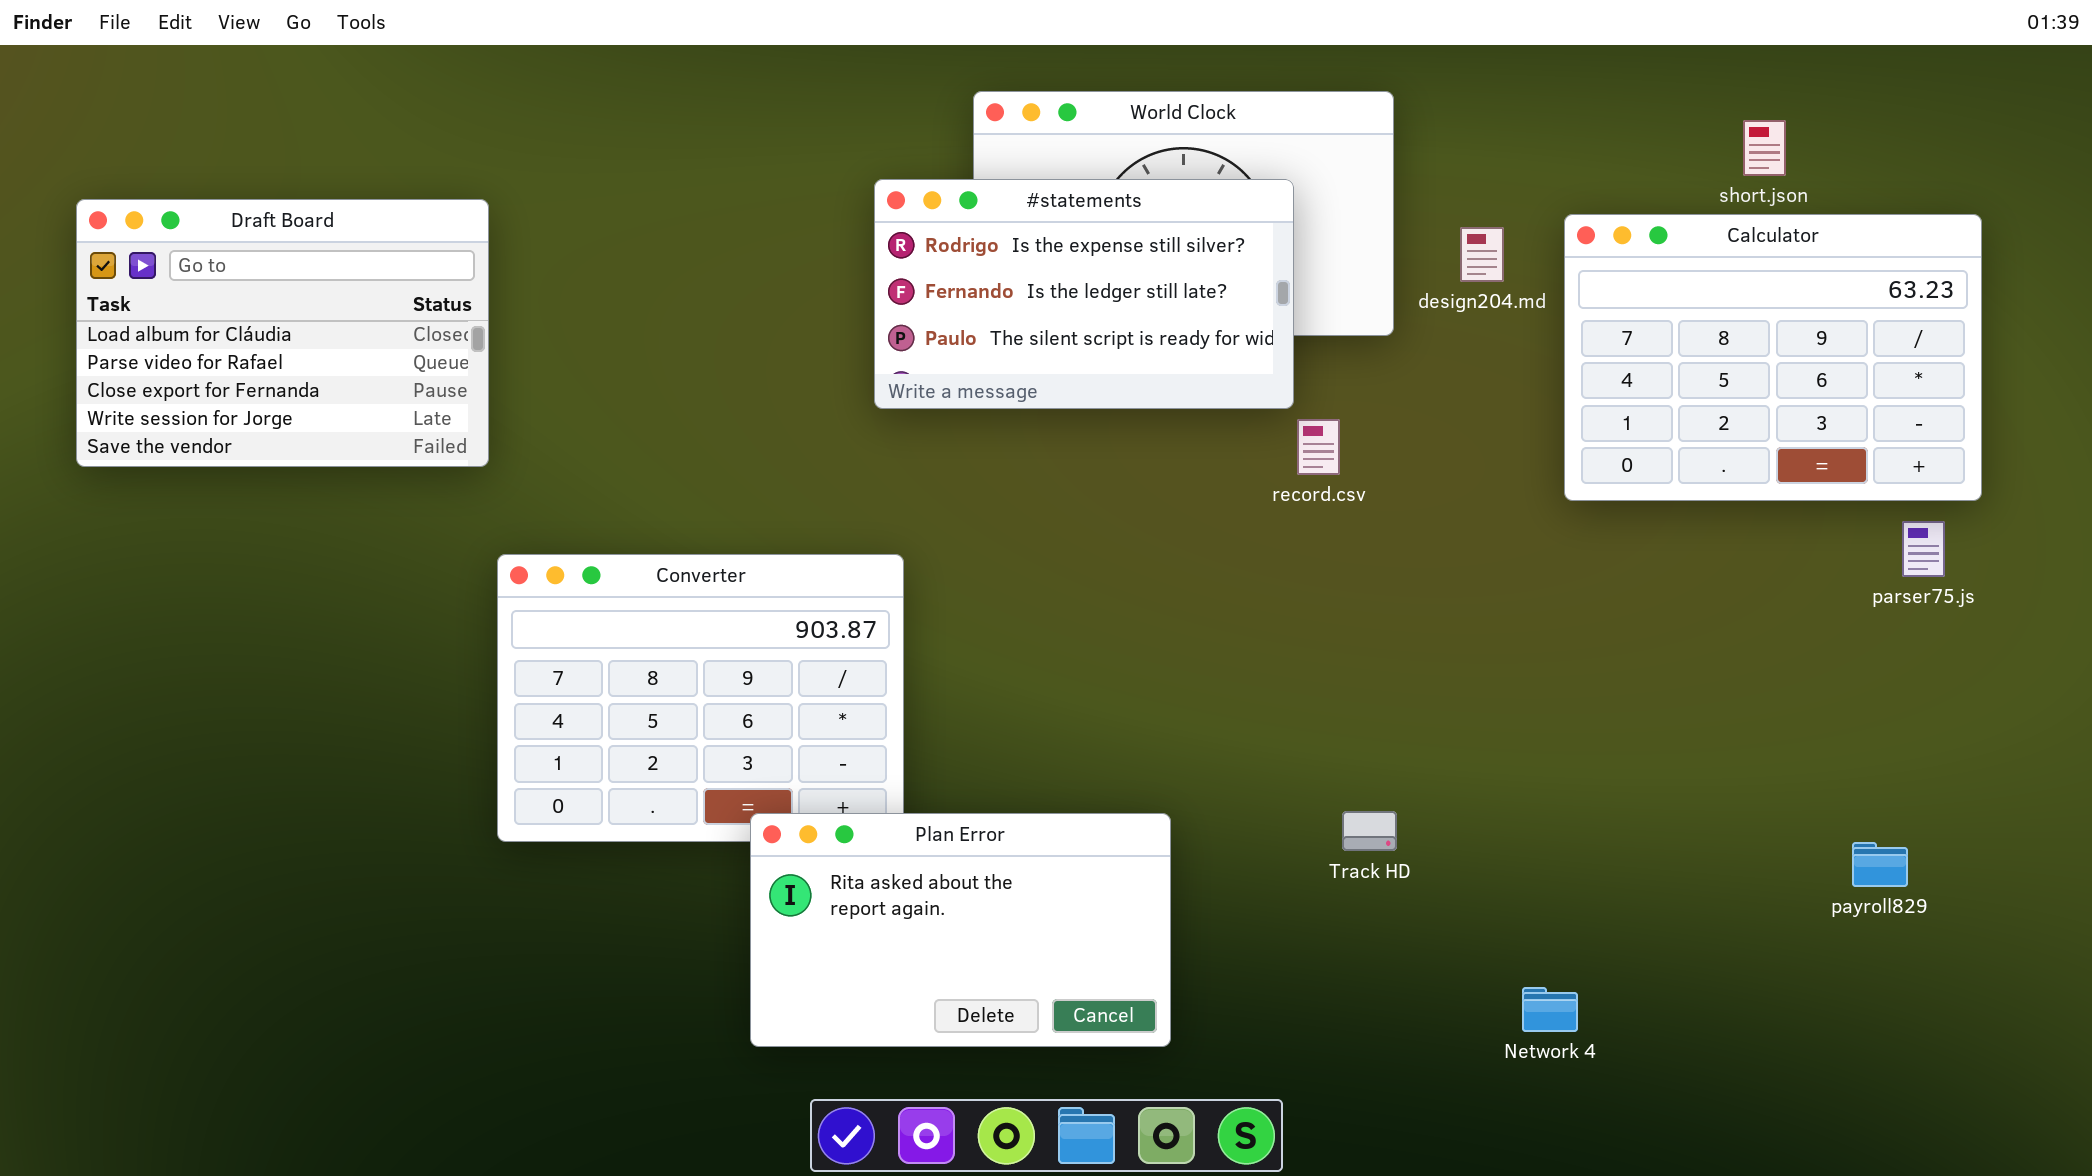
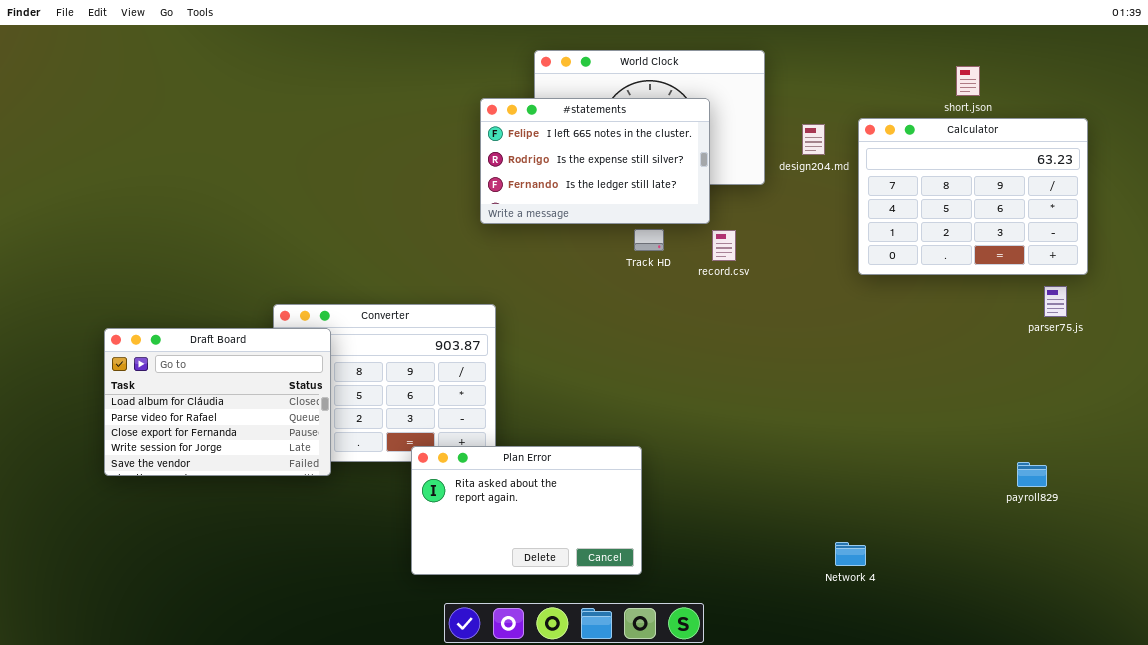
#statements: [874,179,1294,409] -> [480,98,710,224], scrolled up 1 row
Draft Board: [76,199,489,467] -> [104,328,331,476], moved
Track HD: [1342,811,1397,851] -> [634,229,664,251], moved

